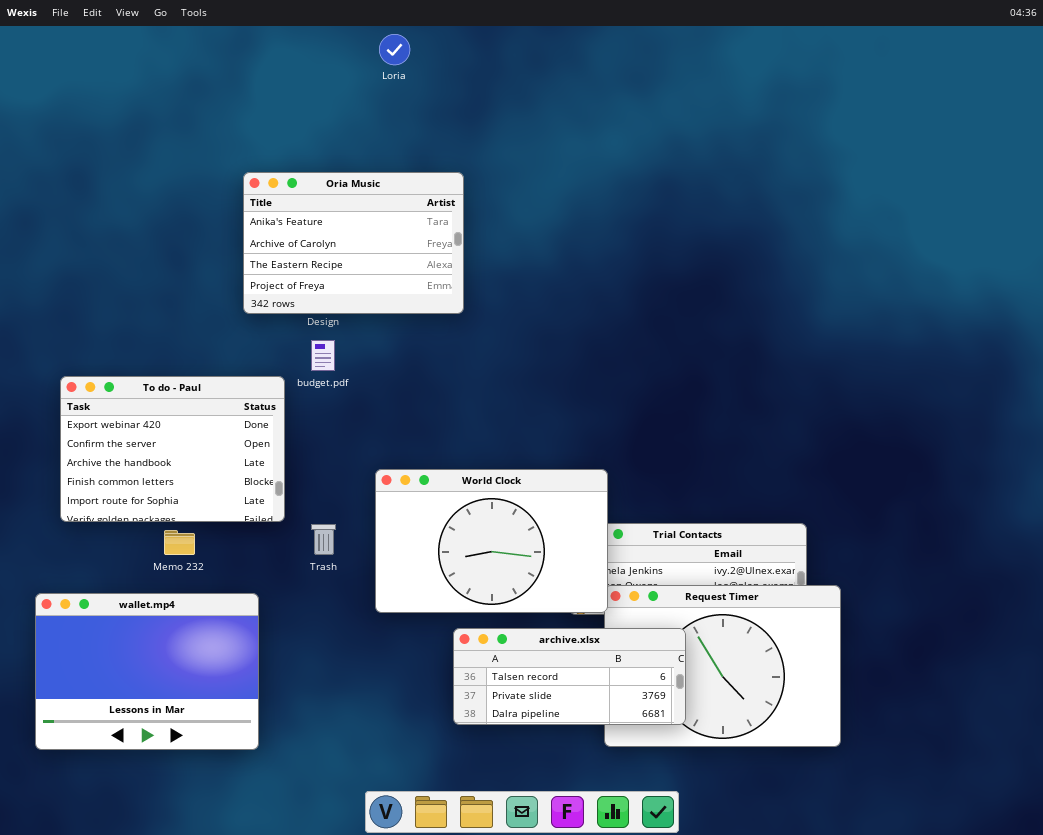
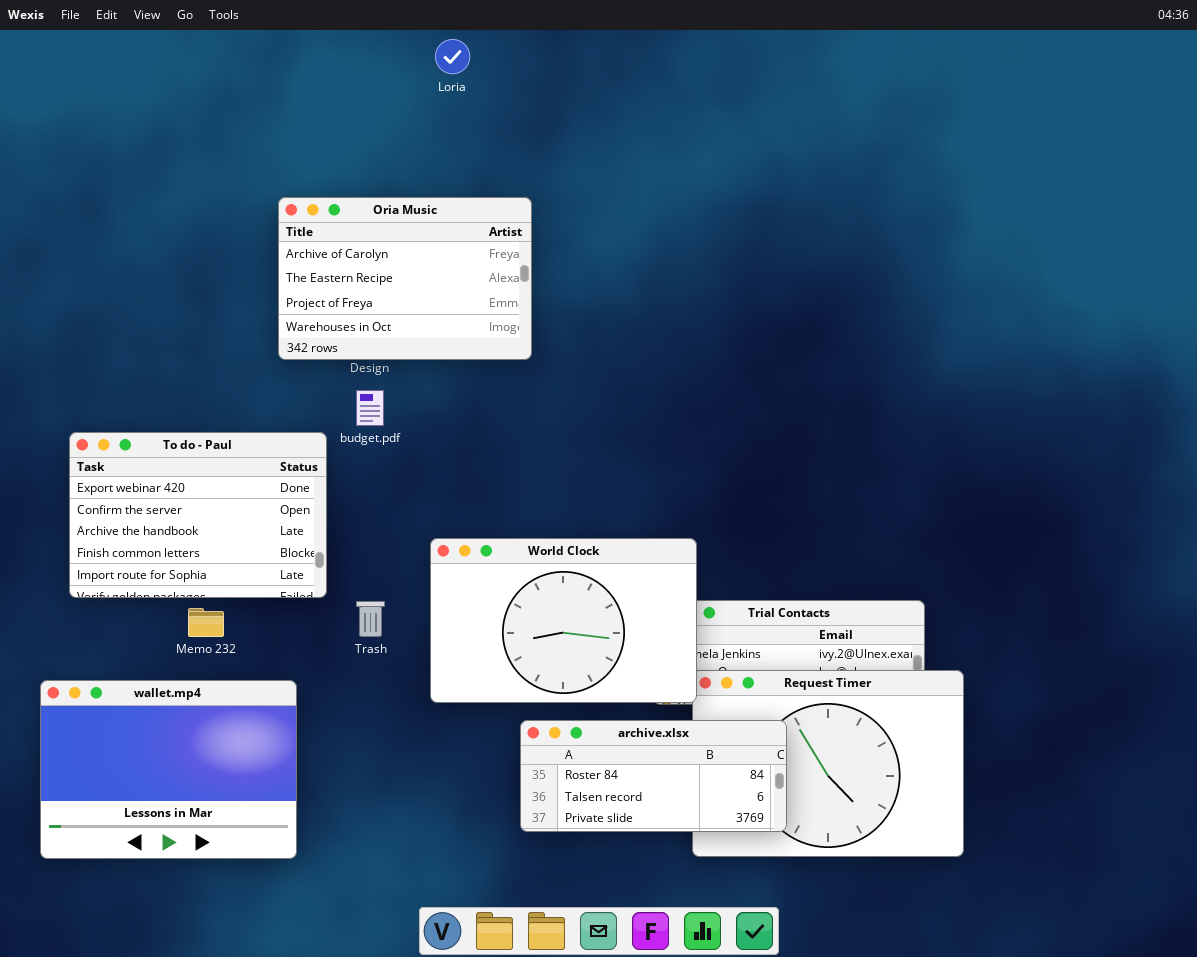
Oria Music: [243,172,464,314] -> [278,197,532,360], scrolled down 1 row
archive.xlsx: [453,628,686,725] -> [520,720,787,832], scrolled up 1 row

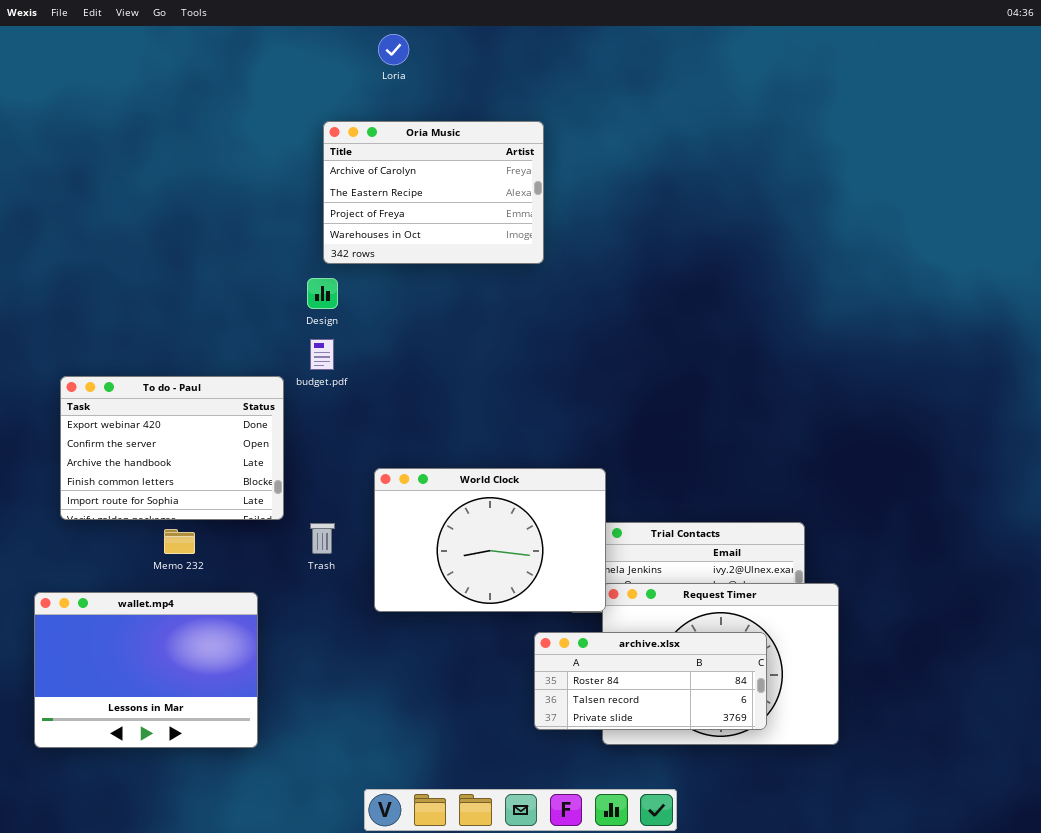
Oria Music: [278,197,532,360] -> [323,121,544,264], moved
archive.xlsx: [520,720,787,832] -> [534,632,767,730], moved

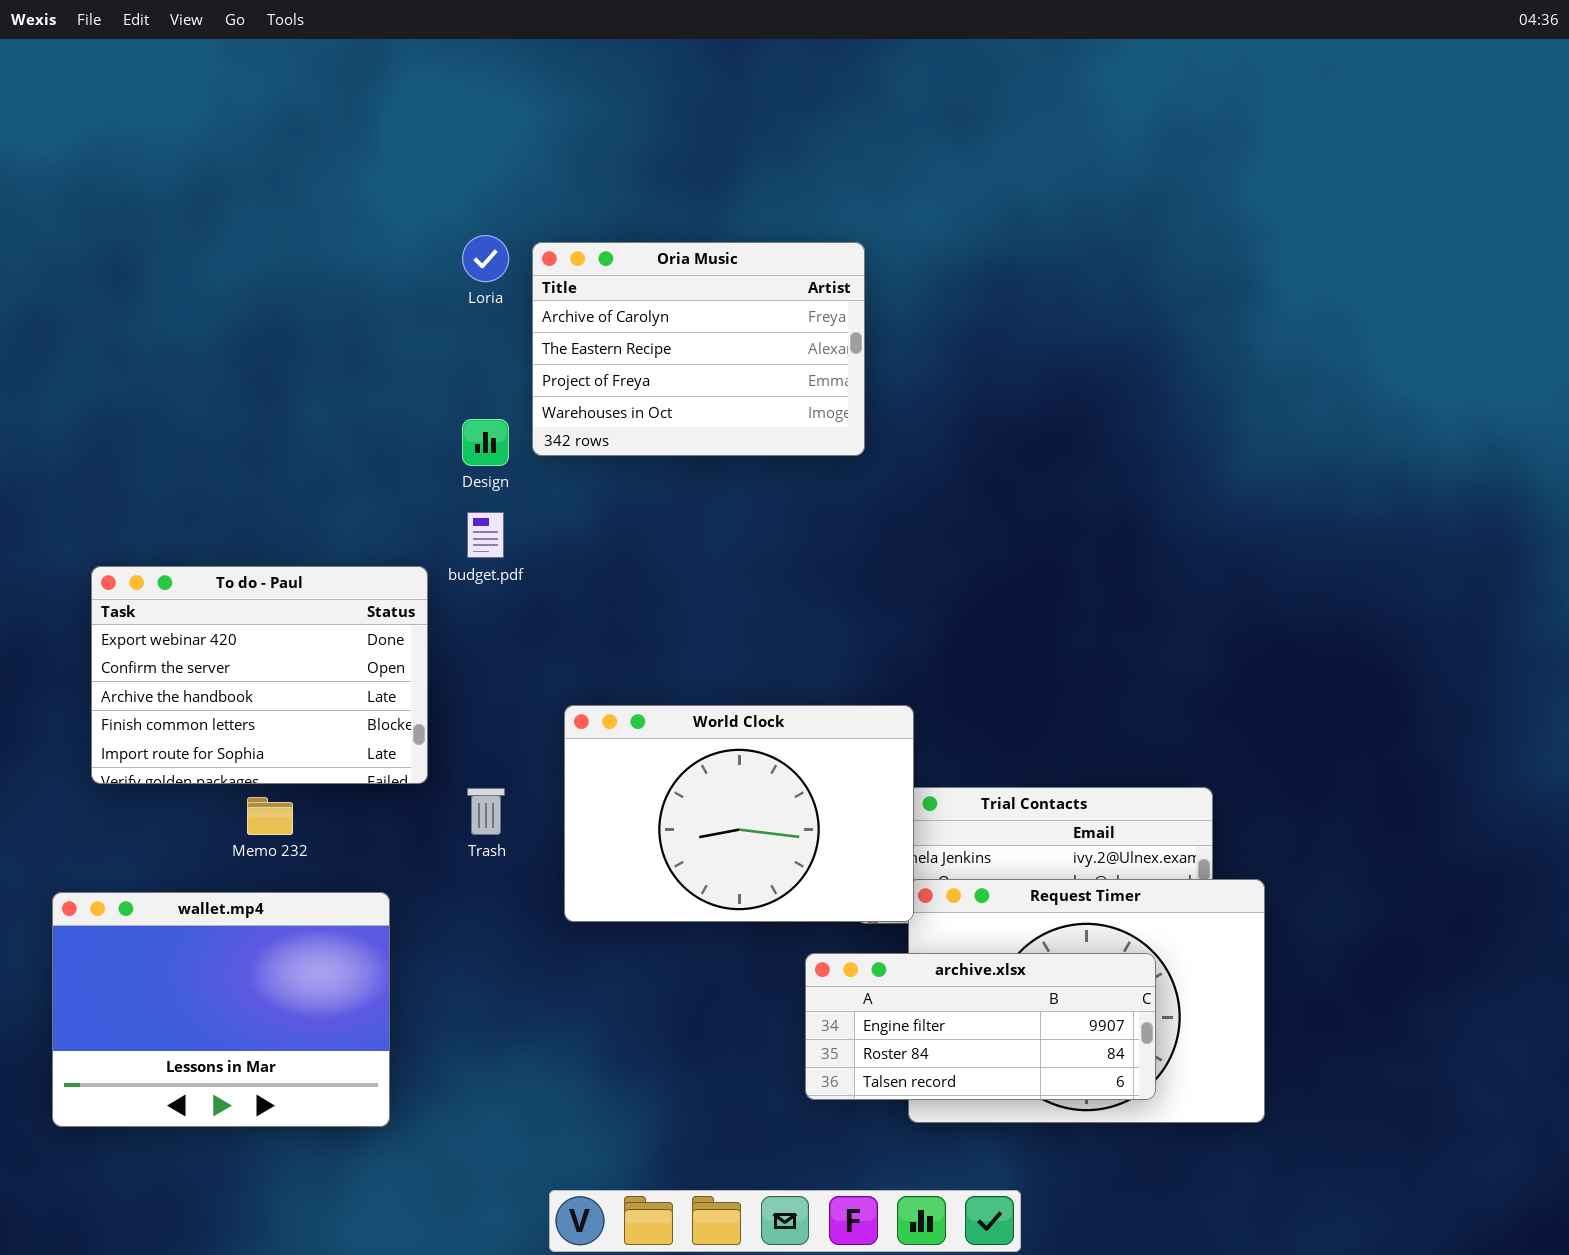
Loria: [378,34,409,65] -> [462,235,509,282], moved
Oria Music: [323,121,544,264] -> [532,242,865,456], moved
archive.xlsx: [534,632,767,730] -> [805,953,1156,1100], scrolled up 1 row

